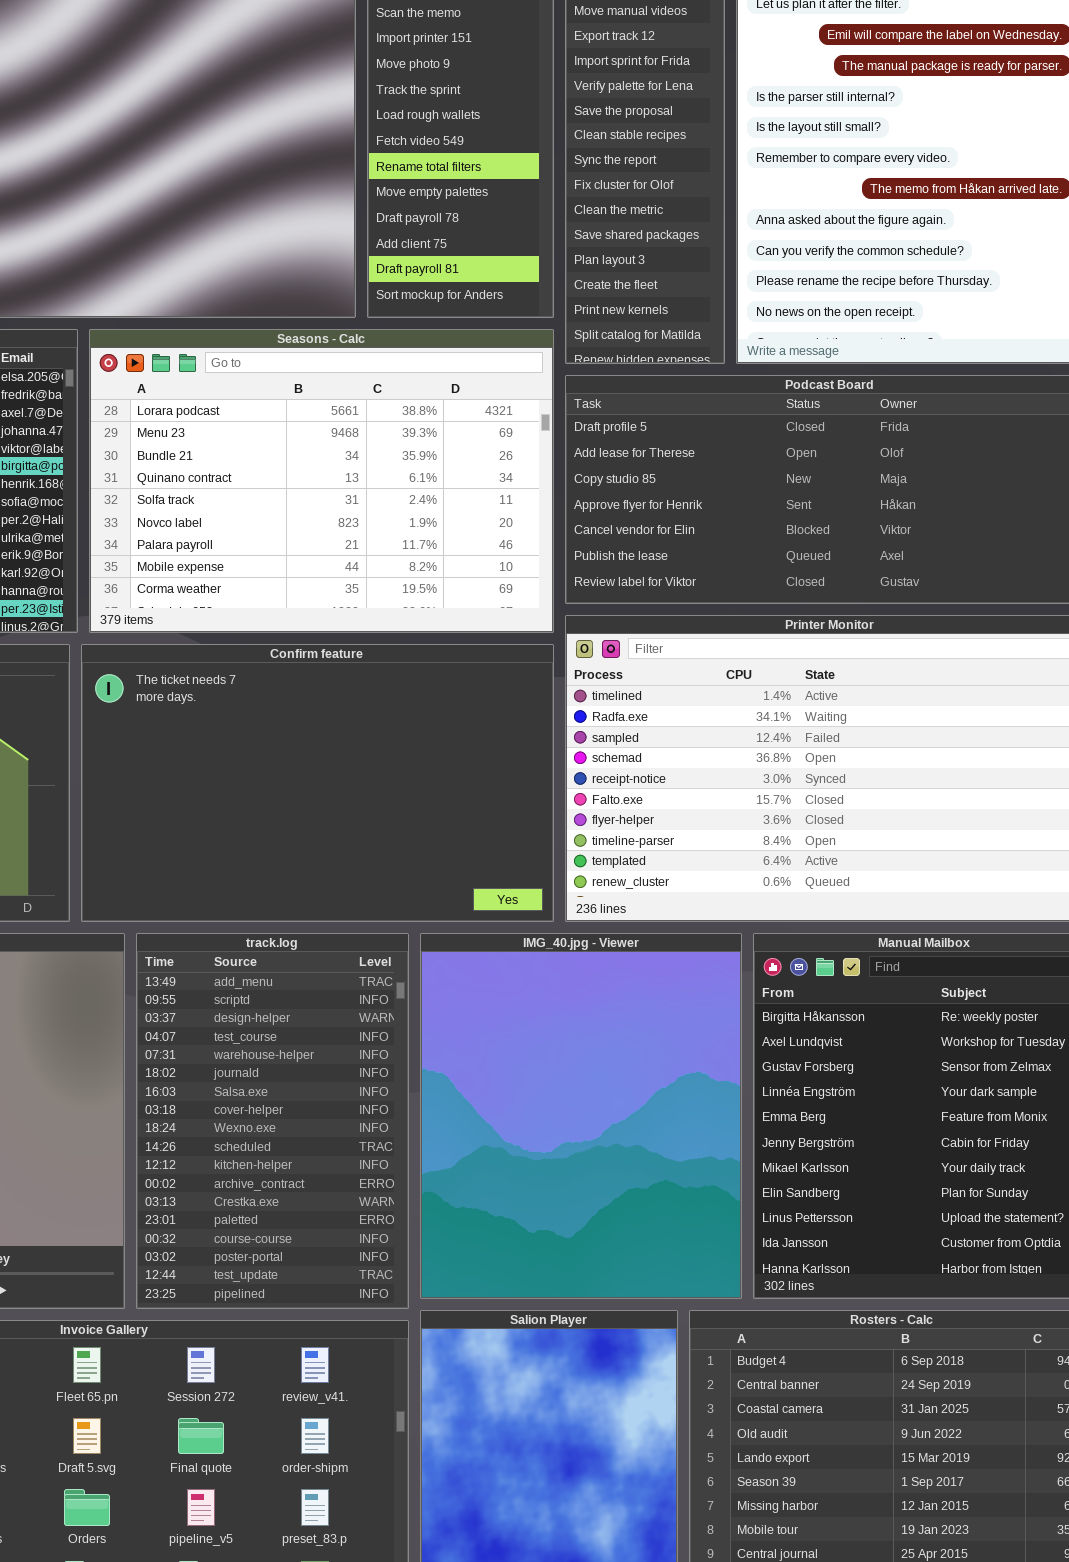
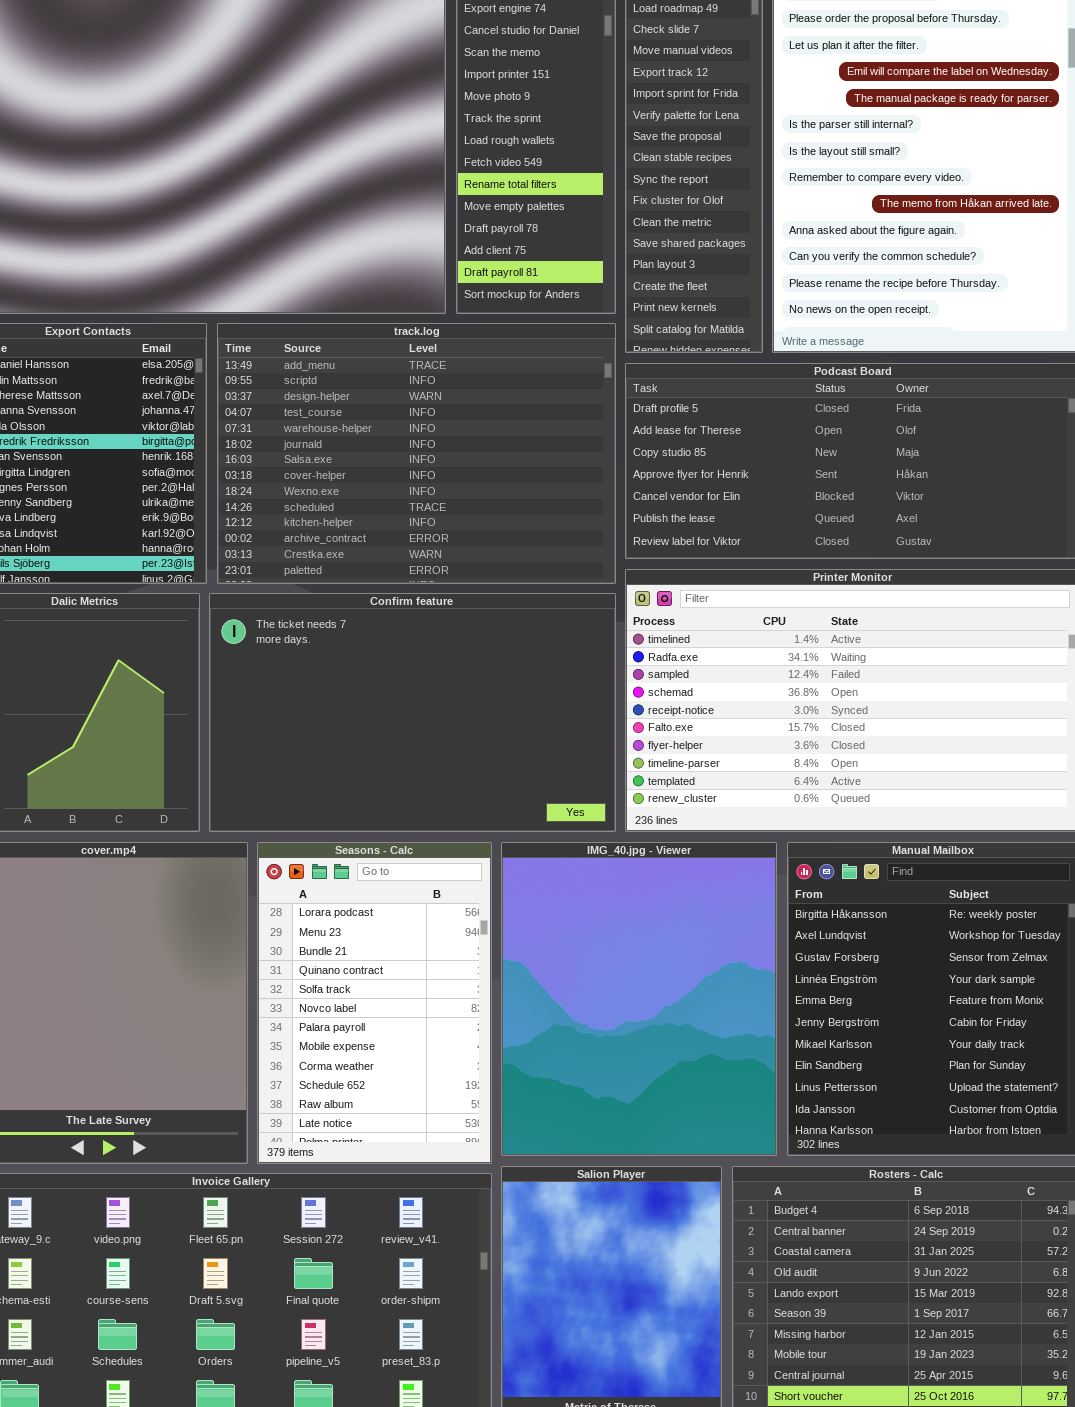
Seasons - Calc: [89,329,554,633] -> [257,842,492,1164], moved, resized
track.log: [136,933,409,1309] -> [217,323,616,584], moved, resized

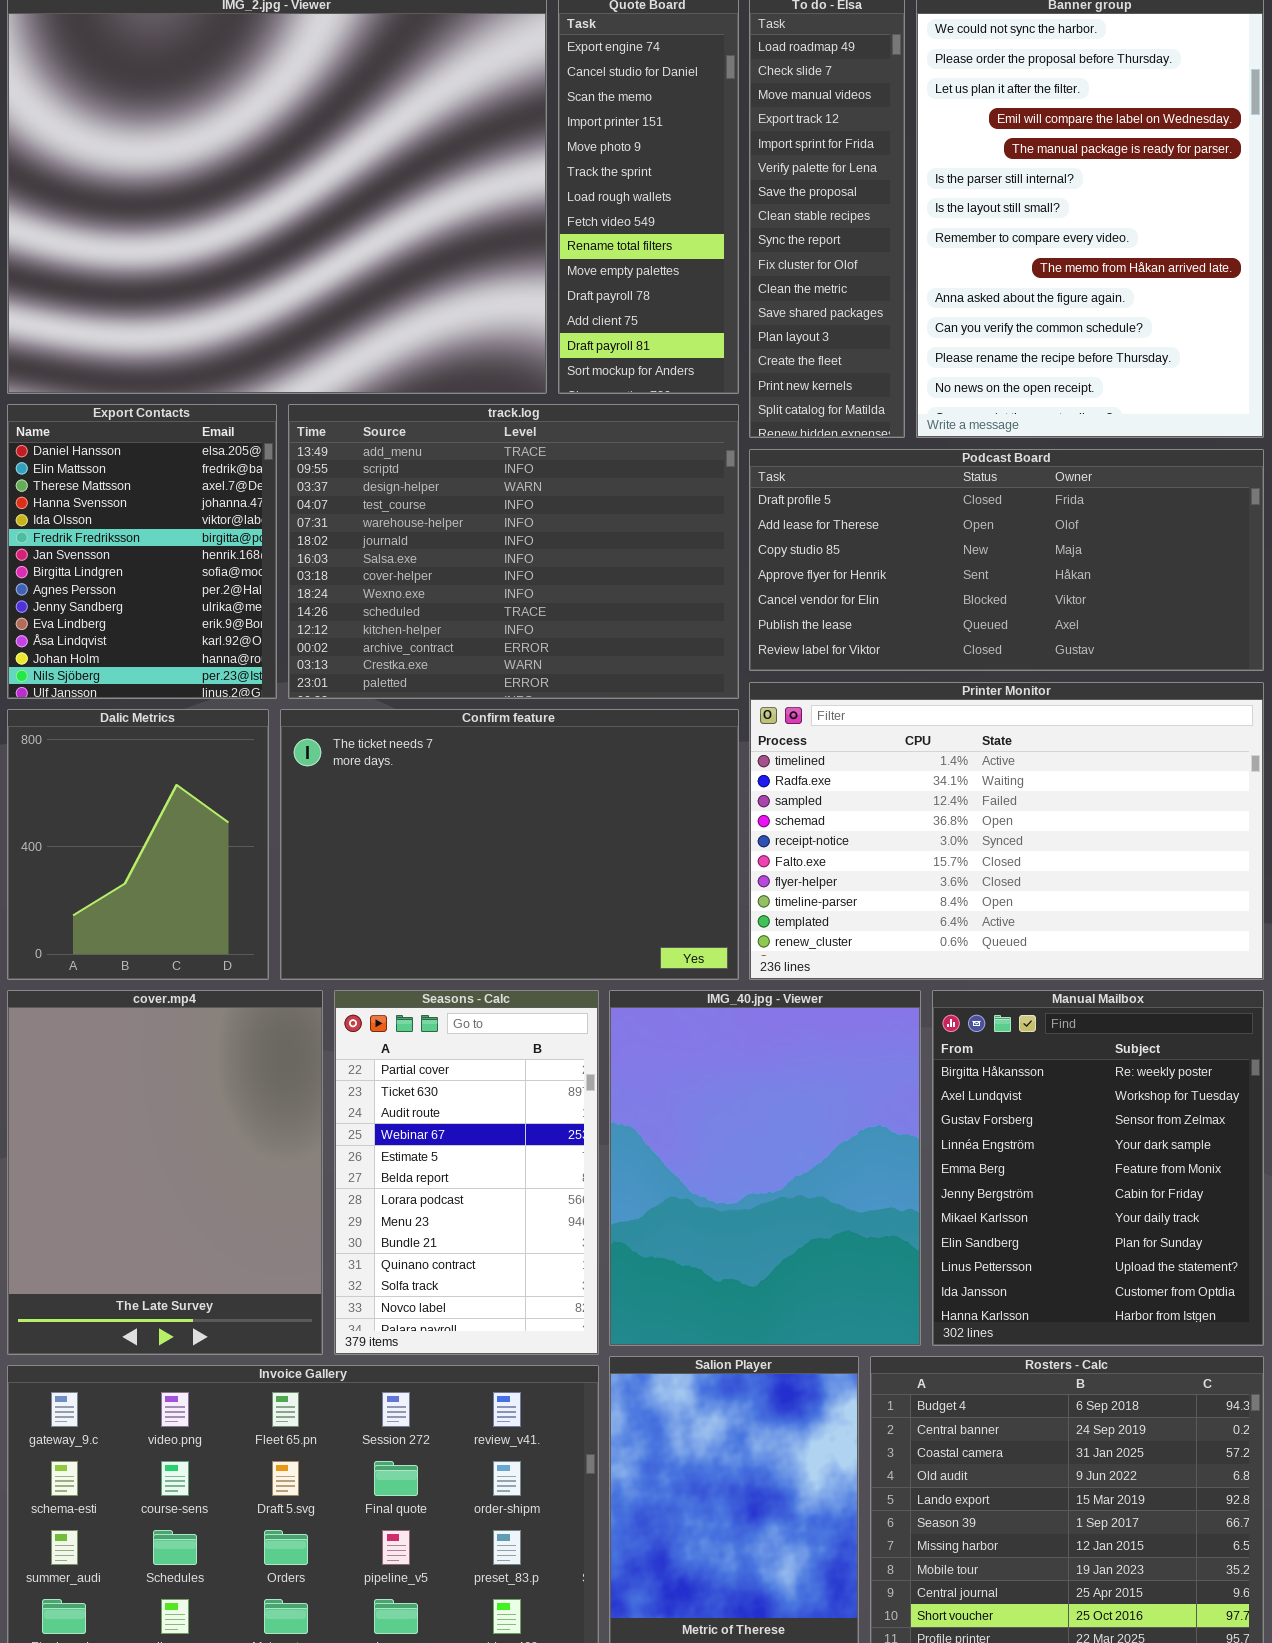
Seasons - Calc: [257,842,492,1164] -> [334,990,599,1355], scrolled up 6 rows

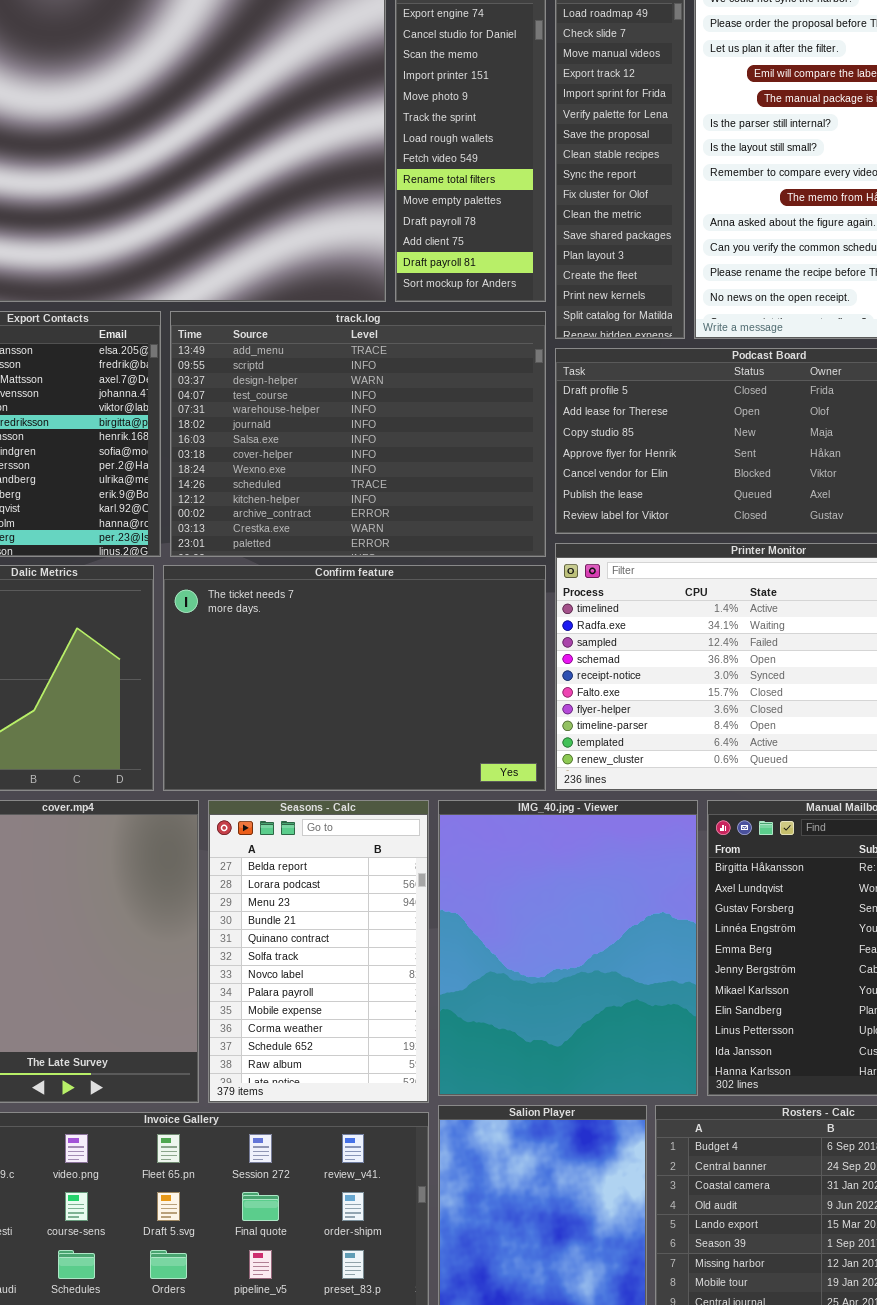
Seasons - Calc: [334,990,599,1355] -> [208,800,429,1103], scrolled down 5 rows

